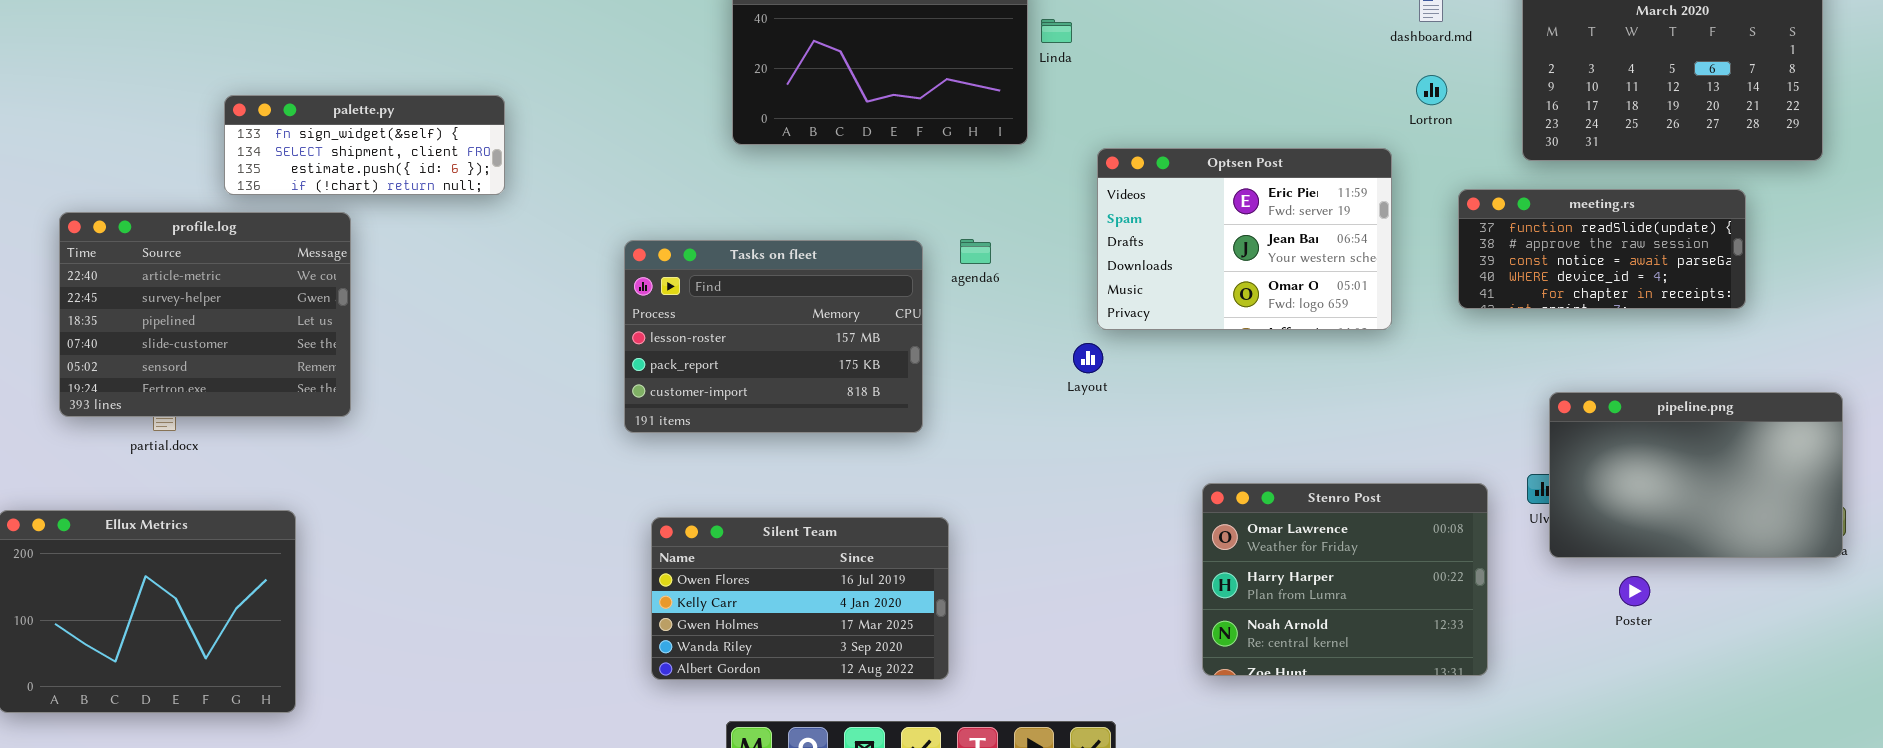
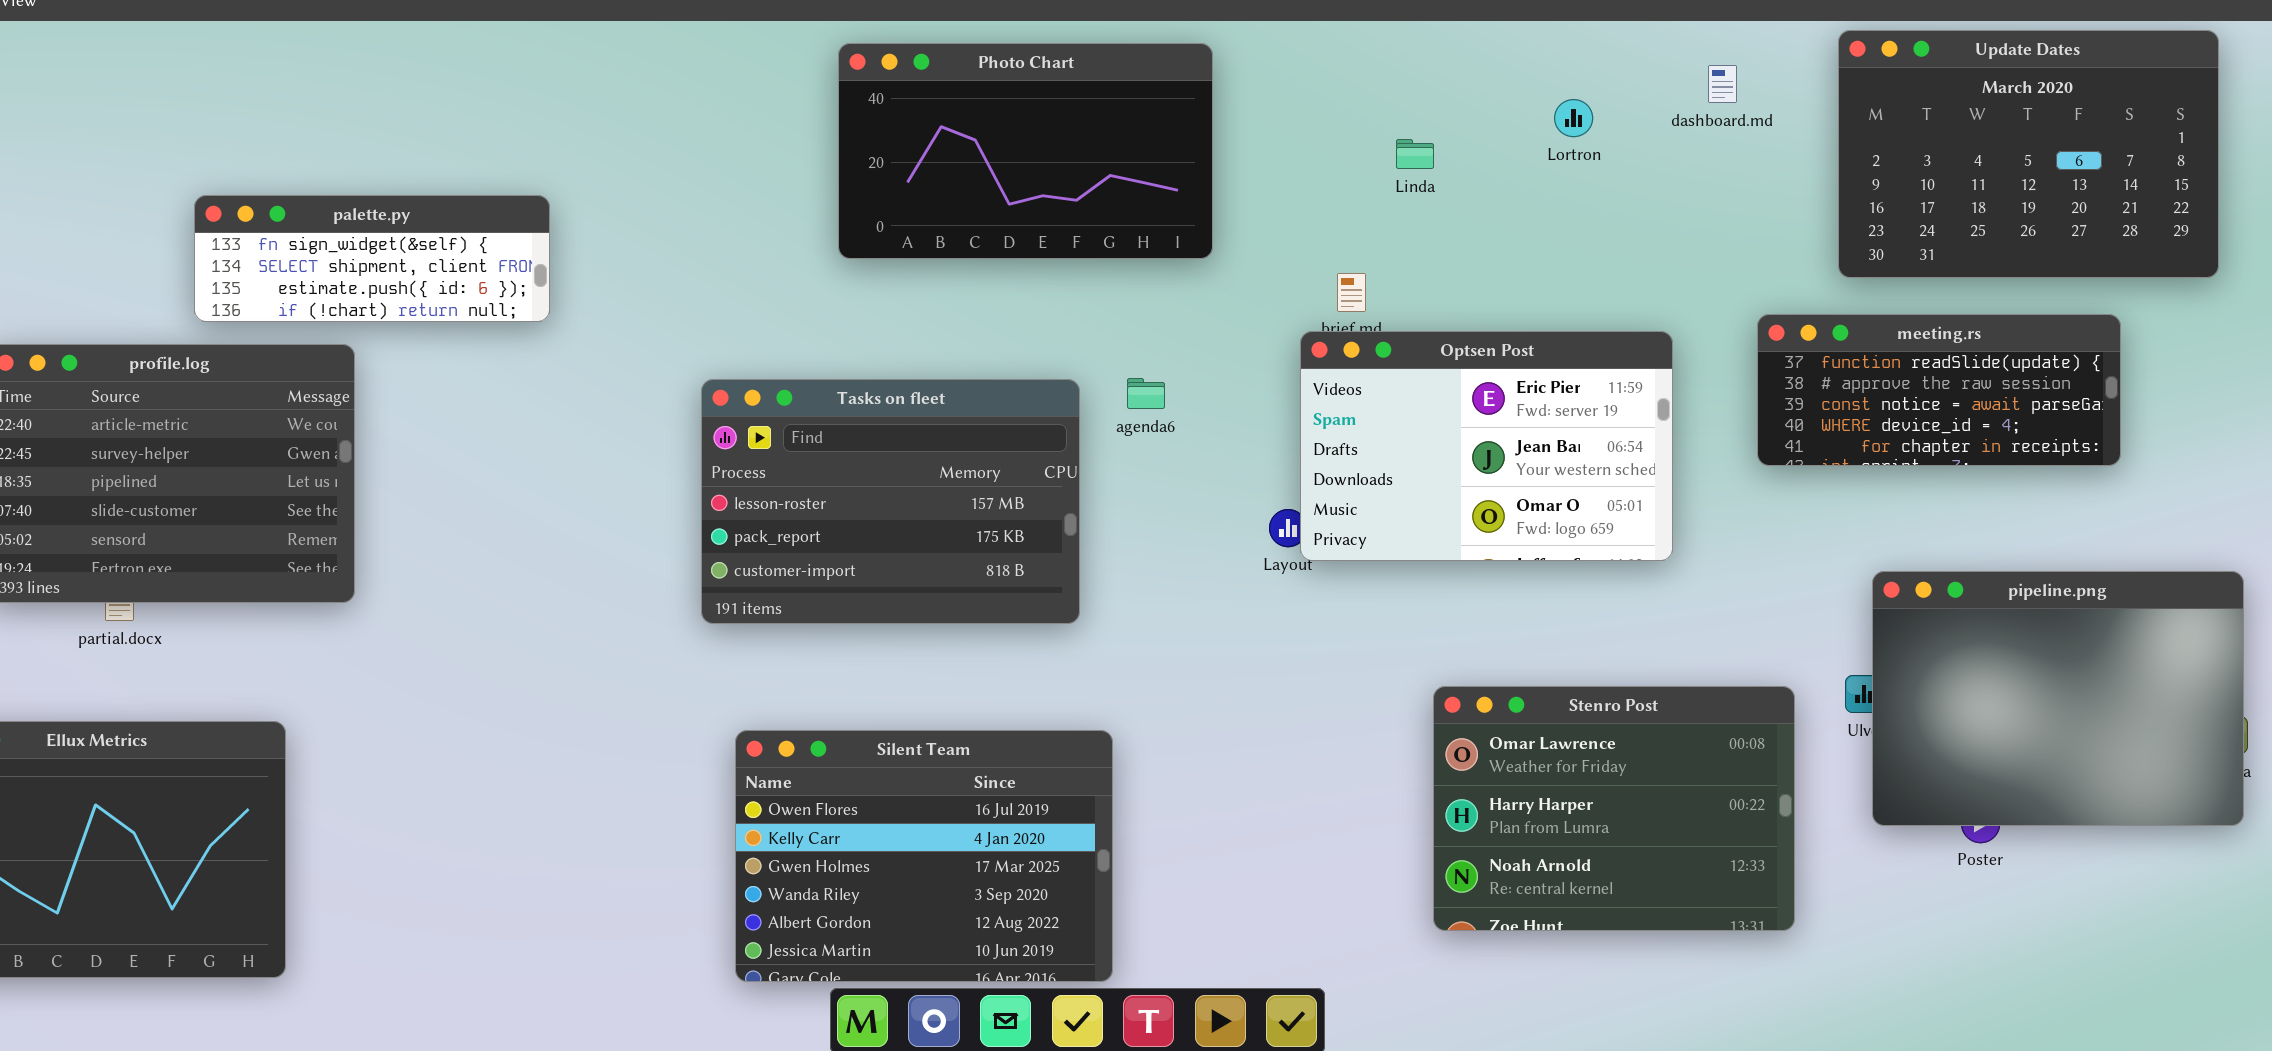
Linda: [1041,19,1072,43] -> [1396,139,1434,169], moved
Lortron: [1416,75,1447,105] -> [1554,99,1593,137], moved
Optsen Post: [1097,148,1392,330] -> [1300,331,1673,561], moved
pipeline.png: [1549,392,1843,558] -> [1872,571,2244,826], resized
Silent Team: [651,517,949,680] -> [735,730,1113,982], resized

